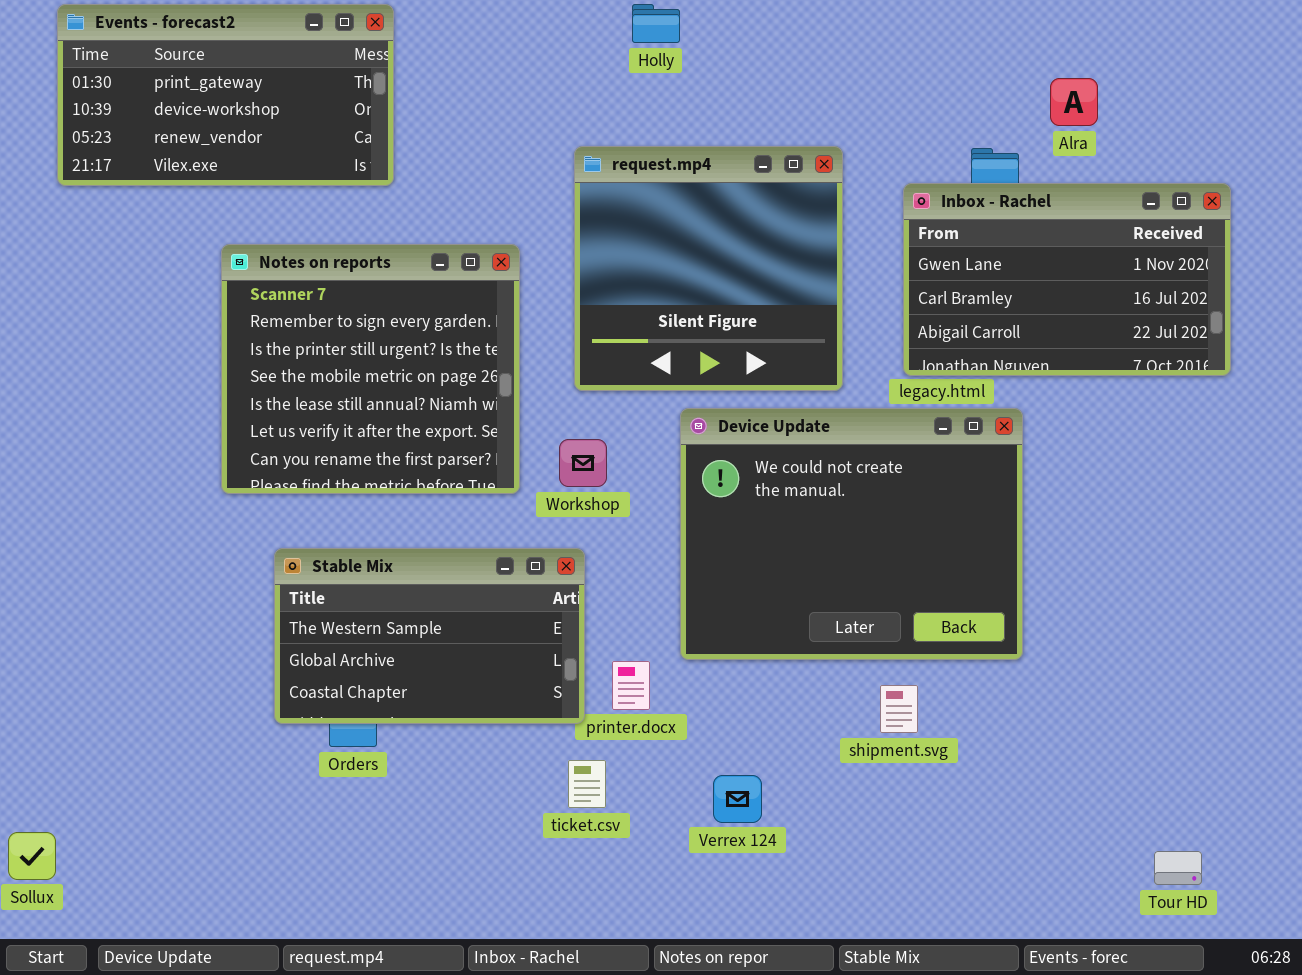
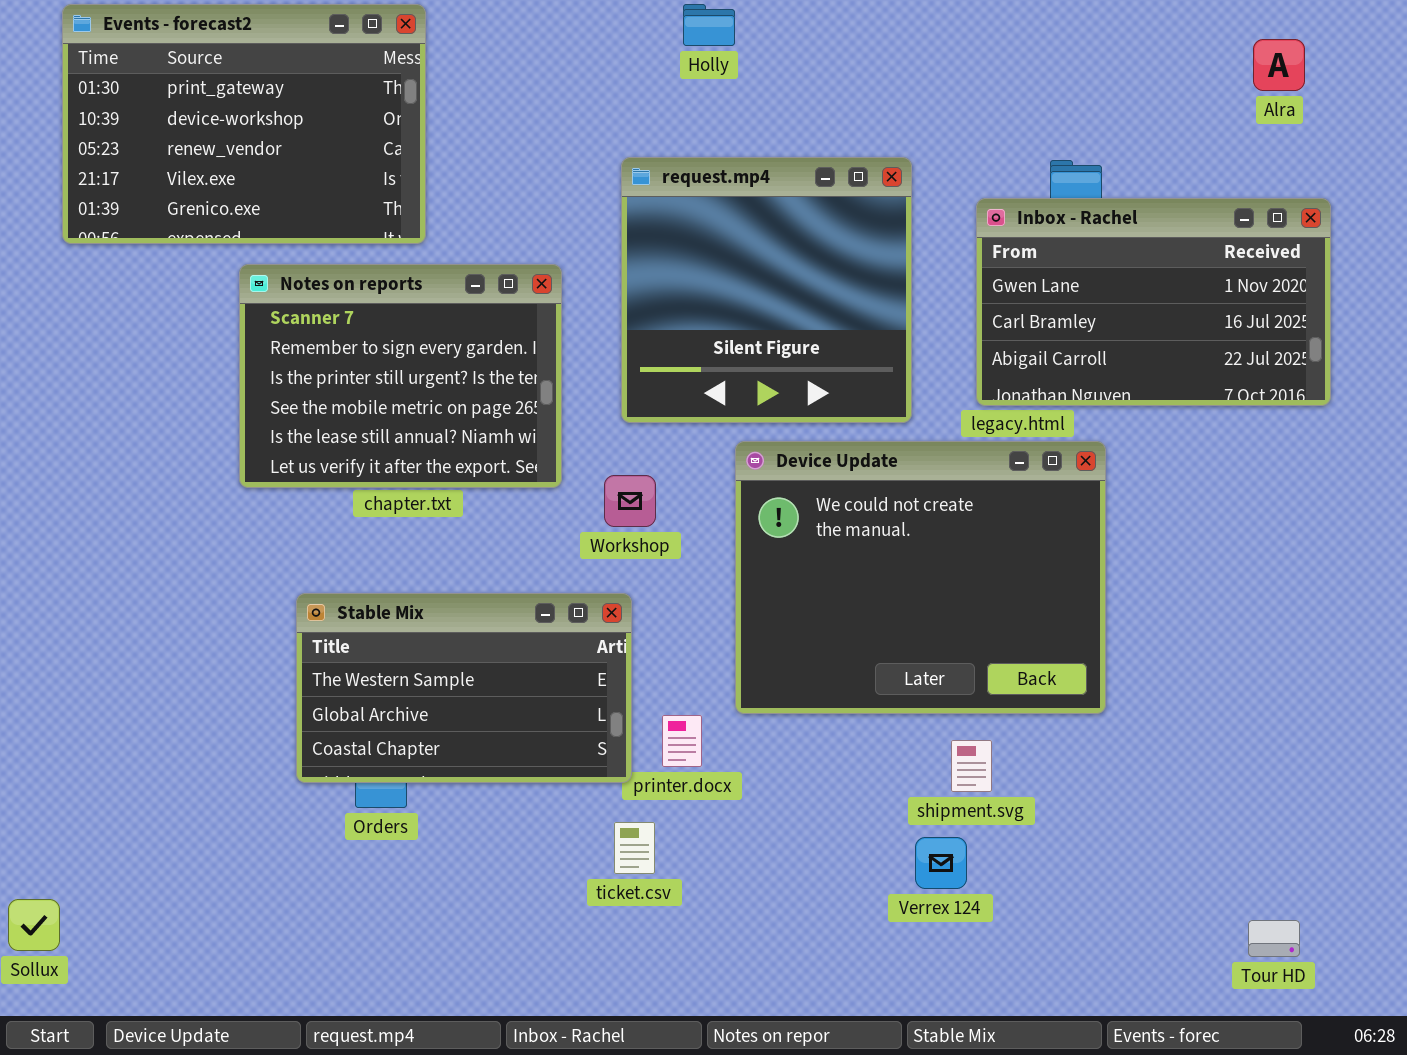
Events - forecast2: [57,4,394,186] -> [62,4,426,244], resized
Alra: [1050,78,1098,126] -> [1253,39,1305,91], moved
Notes on reports: [221,244,520,494] -> [239,264,562,488], resized
Verrex 124: [713,775,762,823] -> [915,837,967,889], moved

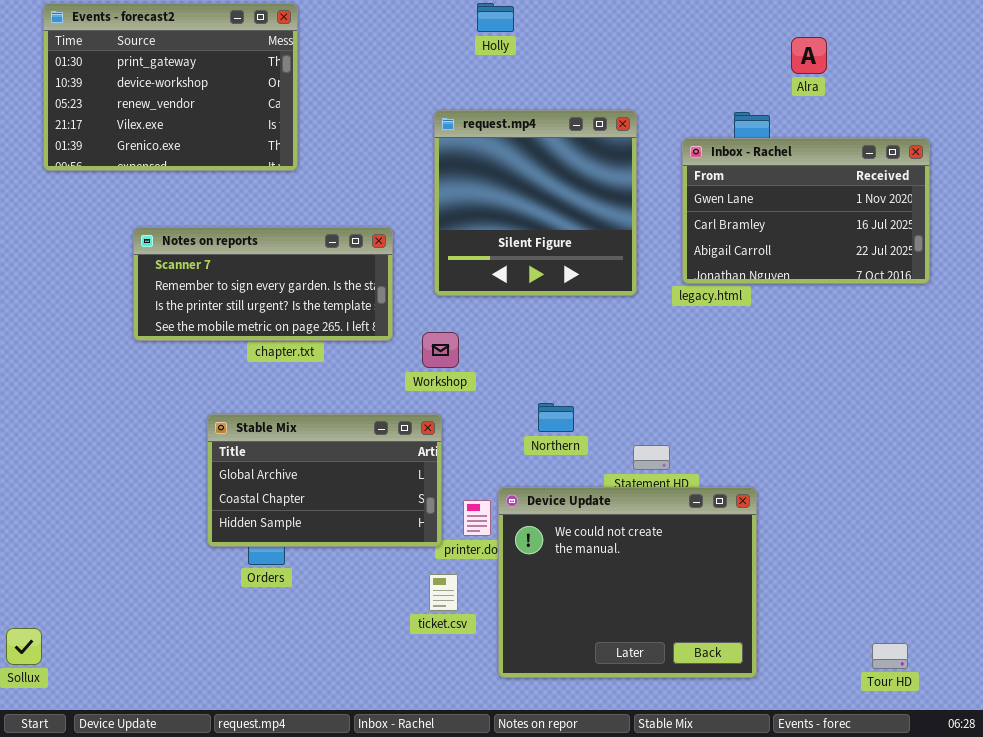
Alra: [1253,39,1305,91] -> [791,37,827,74], moved
Notes on reports: [239,264,562,488] -> [133,227,393,341], resized
Device Update: [735,441,1106,714] -> [498,487,757,678], moved
Stable Mix: [296,593,632,783] -> [207,414,442,547], scrolled down 1 row

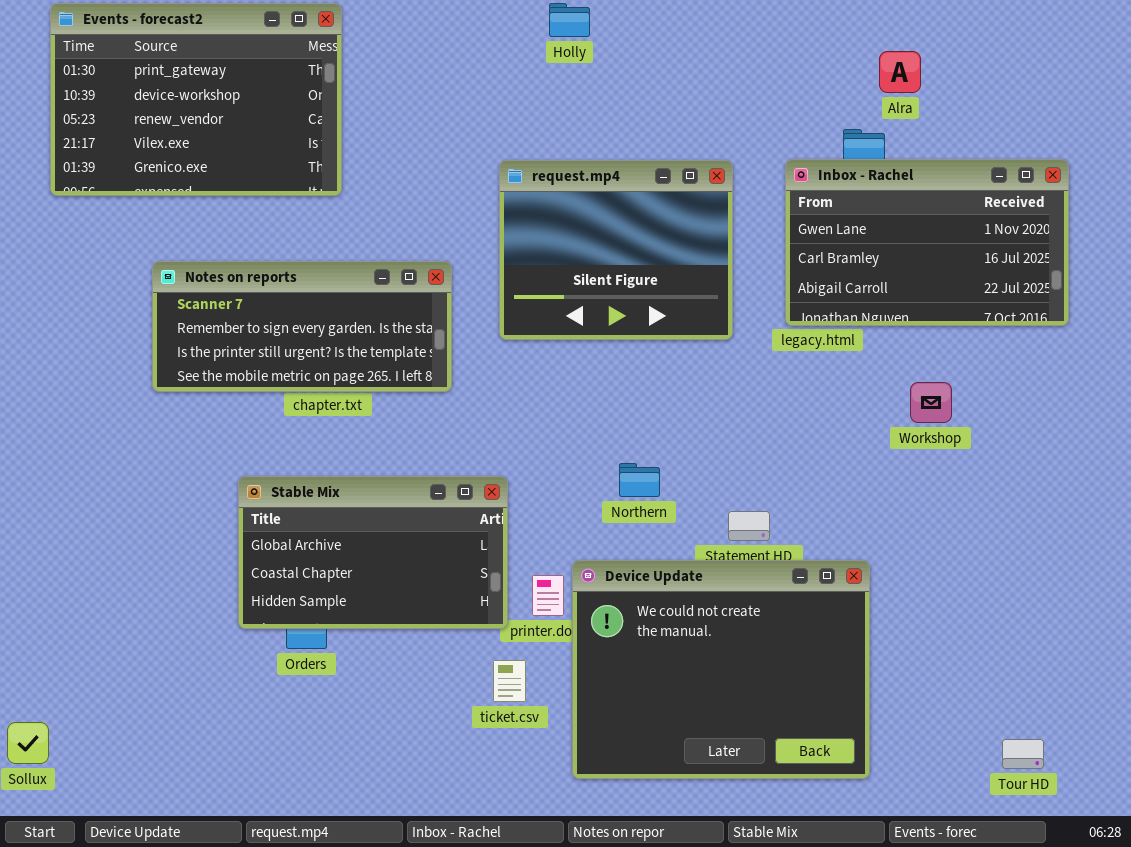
Alra: [791,37,827,74] -> [879,51,921,93], moved
request.mp4: [434,110,637,296] -> [499,160,733,340], resized
Workshop: [422,332,459,368] -> [910,382,952,423], moved

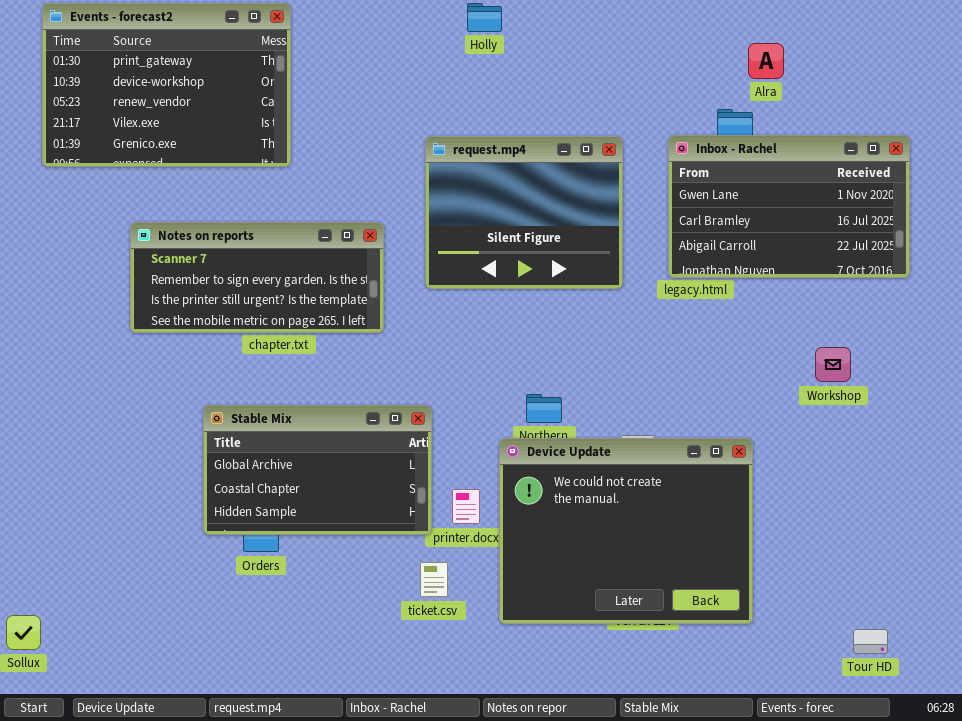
Workshop: [910,382,952,423] -> [815,347,851,382], moved
Device Update: [572,560,870,779] -> [499,438,753,624], moved

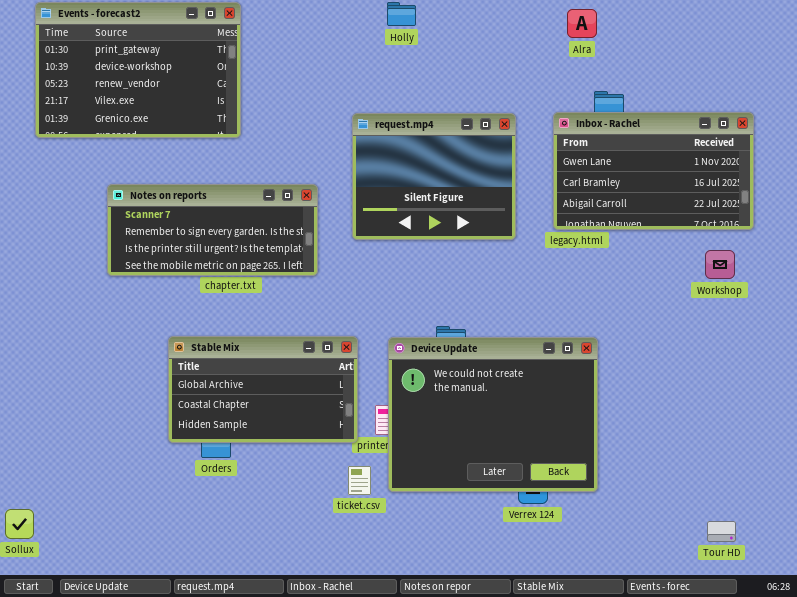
Alra: [748,43,784,79] -> [567,9,597,38], moved
Workshop: [815,347,851,382] -> [705,250,735,279], moved
Device Update: [499,438,753,624] -> [388,337,598,492], moved

